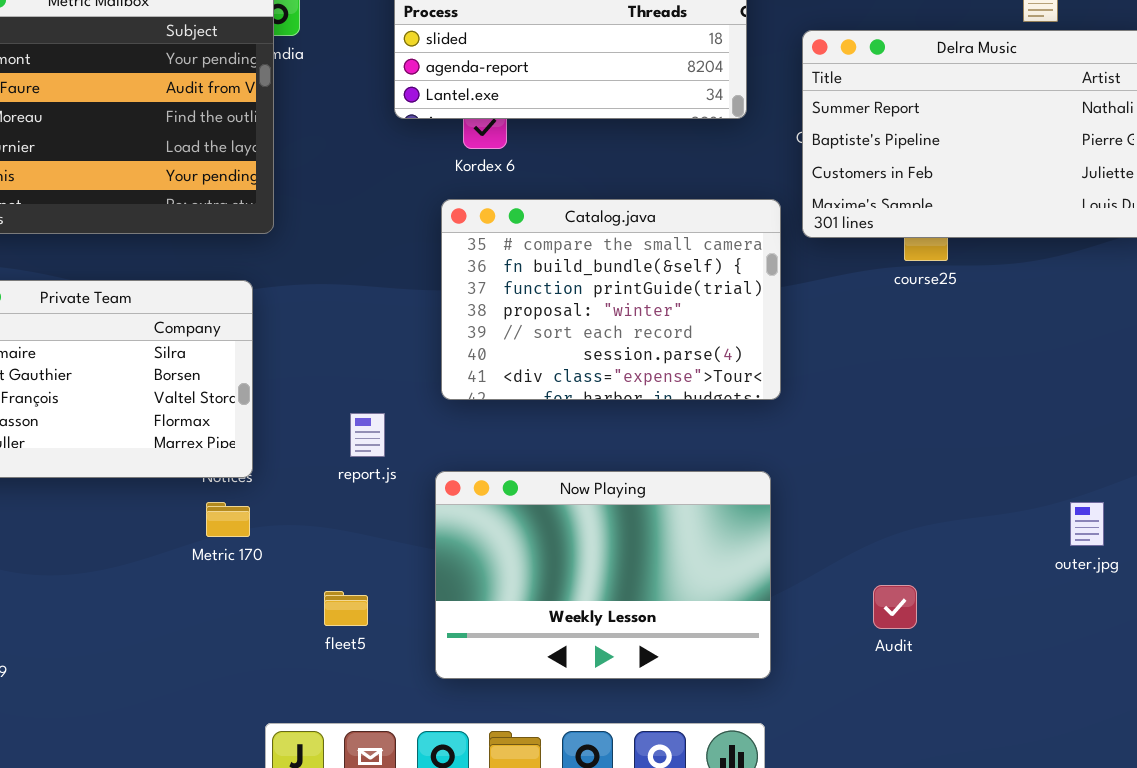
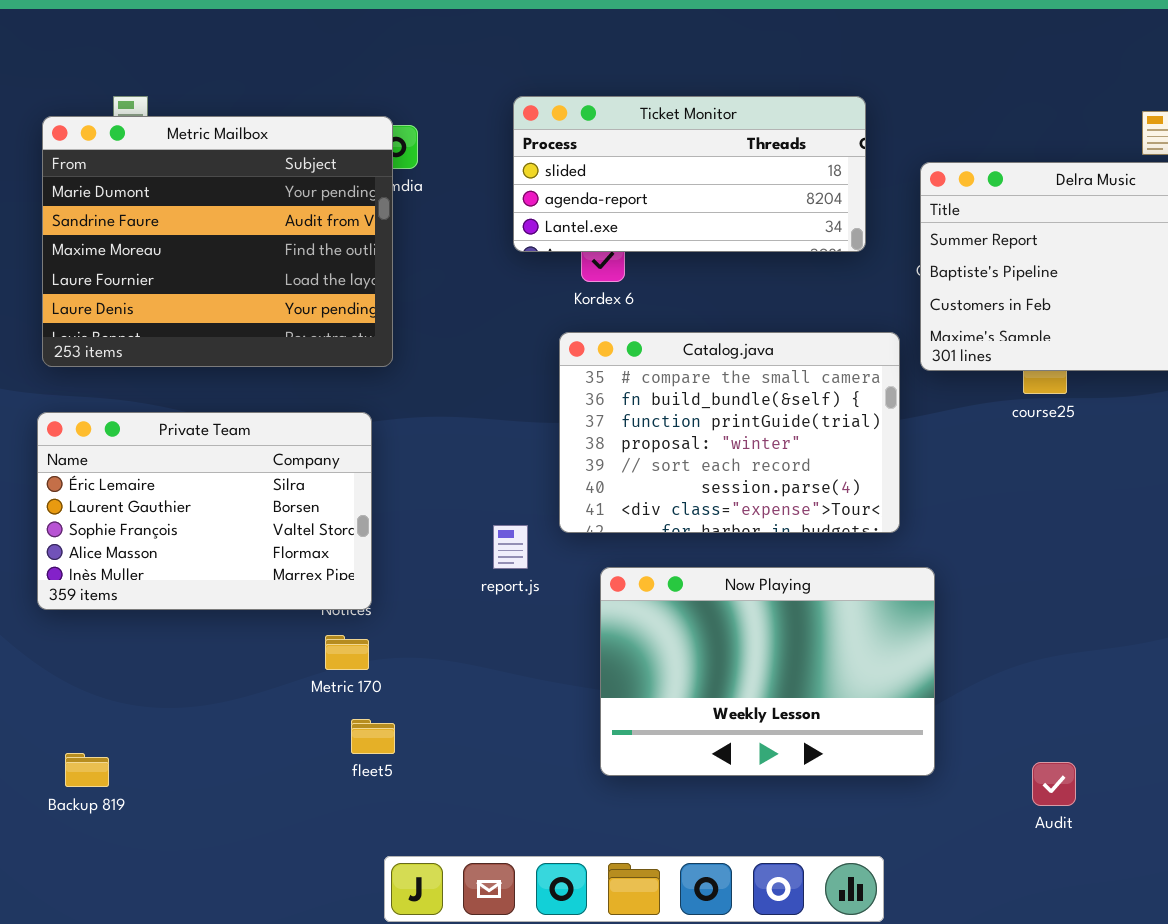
report.js: [350,413,385,457] -> [493,525,528,569], moved
Now Playing: [435,471,771,679] -> [600,567,935,776], moved
Audit: [873,585,917,629] -> [1032,762,1076,806], moved
fleet5: [324,591,368,626] -> [351,719,395,754], moved

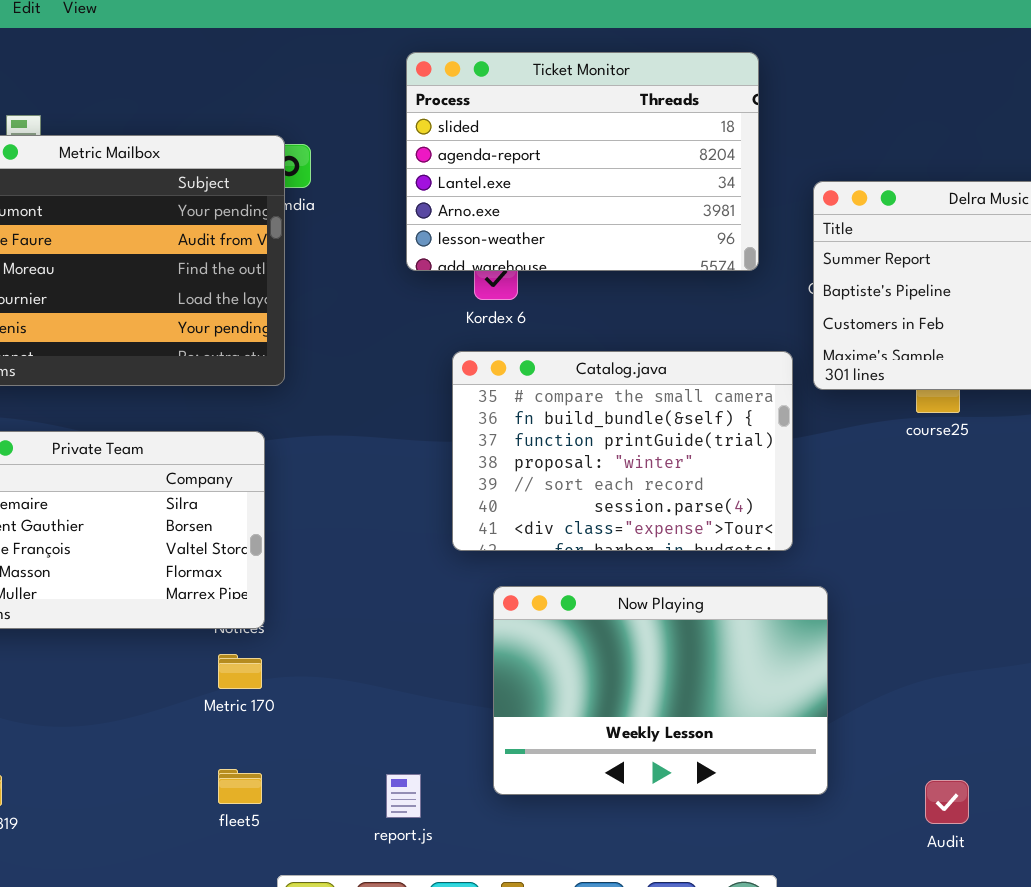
Ticket Monitor: [513,96,866,252] -> [406,52,759,271], resized
report.js: [493,525,528,569] -> [386,774,421,818], moved
fleet5: [351,719,395,754] -> [218,769,262,804], moved

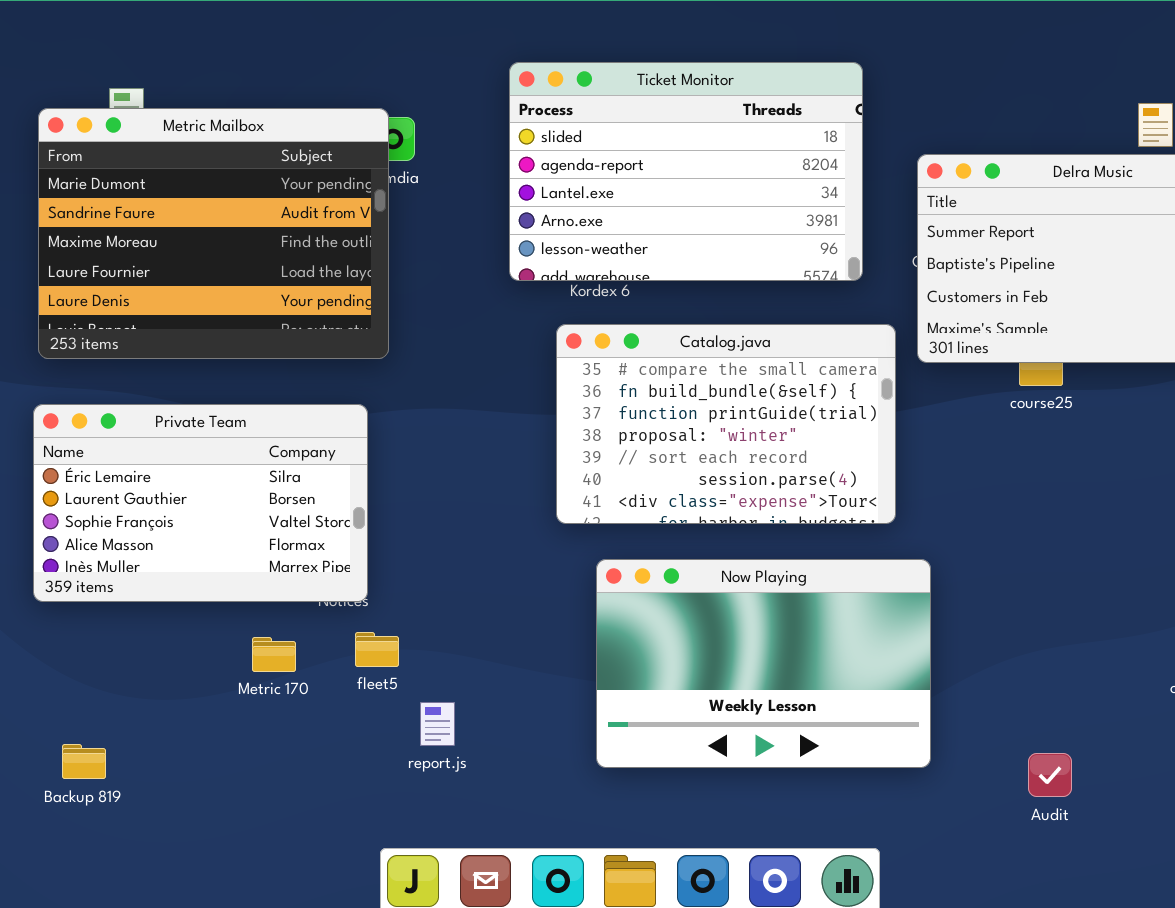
Ticket Monitor: [406,52,759,271] -> [509,62,863,281], moved
Metric 170: [218,654,262,689] -> [252,637,296,672], moved
fleet5: [218,769,262,804] -> [355,632,399,667], moved
report.js: [386,774,421,818] -> [420,702,455,746], moved

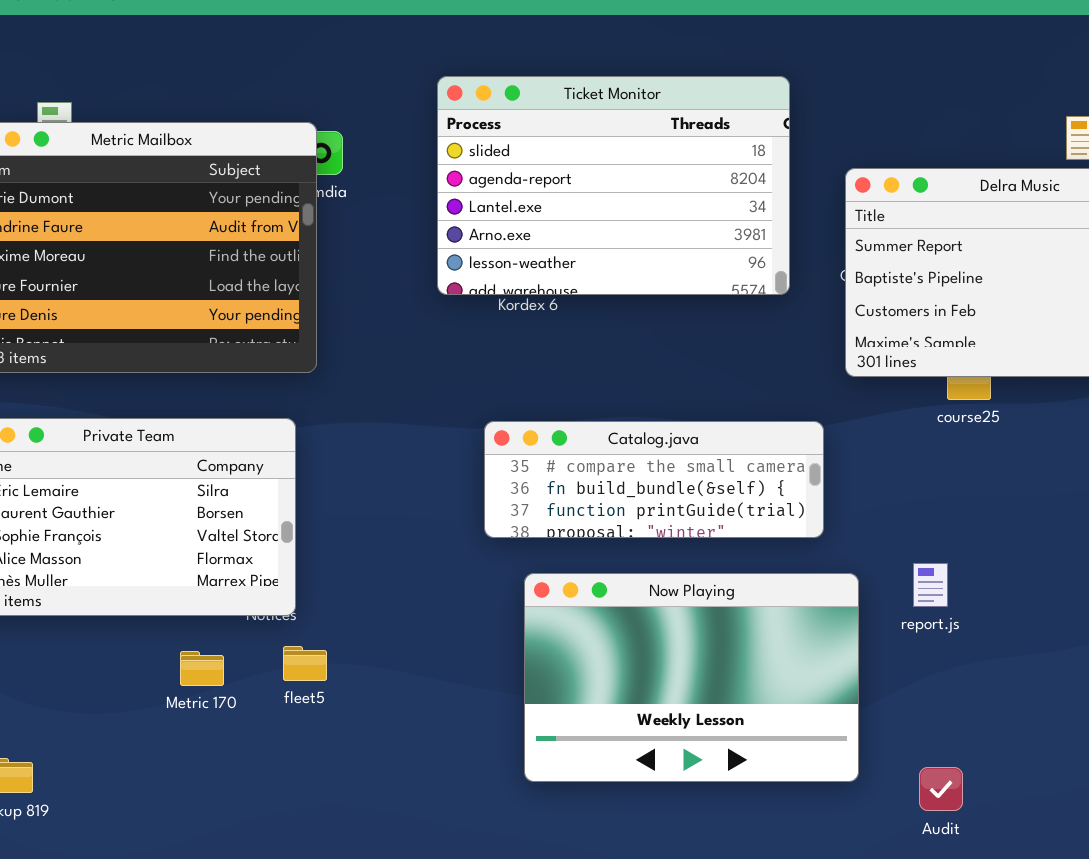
Catalog.java: [556,324,896,524] -> [484,421,824,538], resized
report.js: [420,702,455,746] -> [913,563,948,607], moved
Audit: [1028,753,1072,797] -> [919,767,963,811], moved

